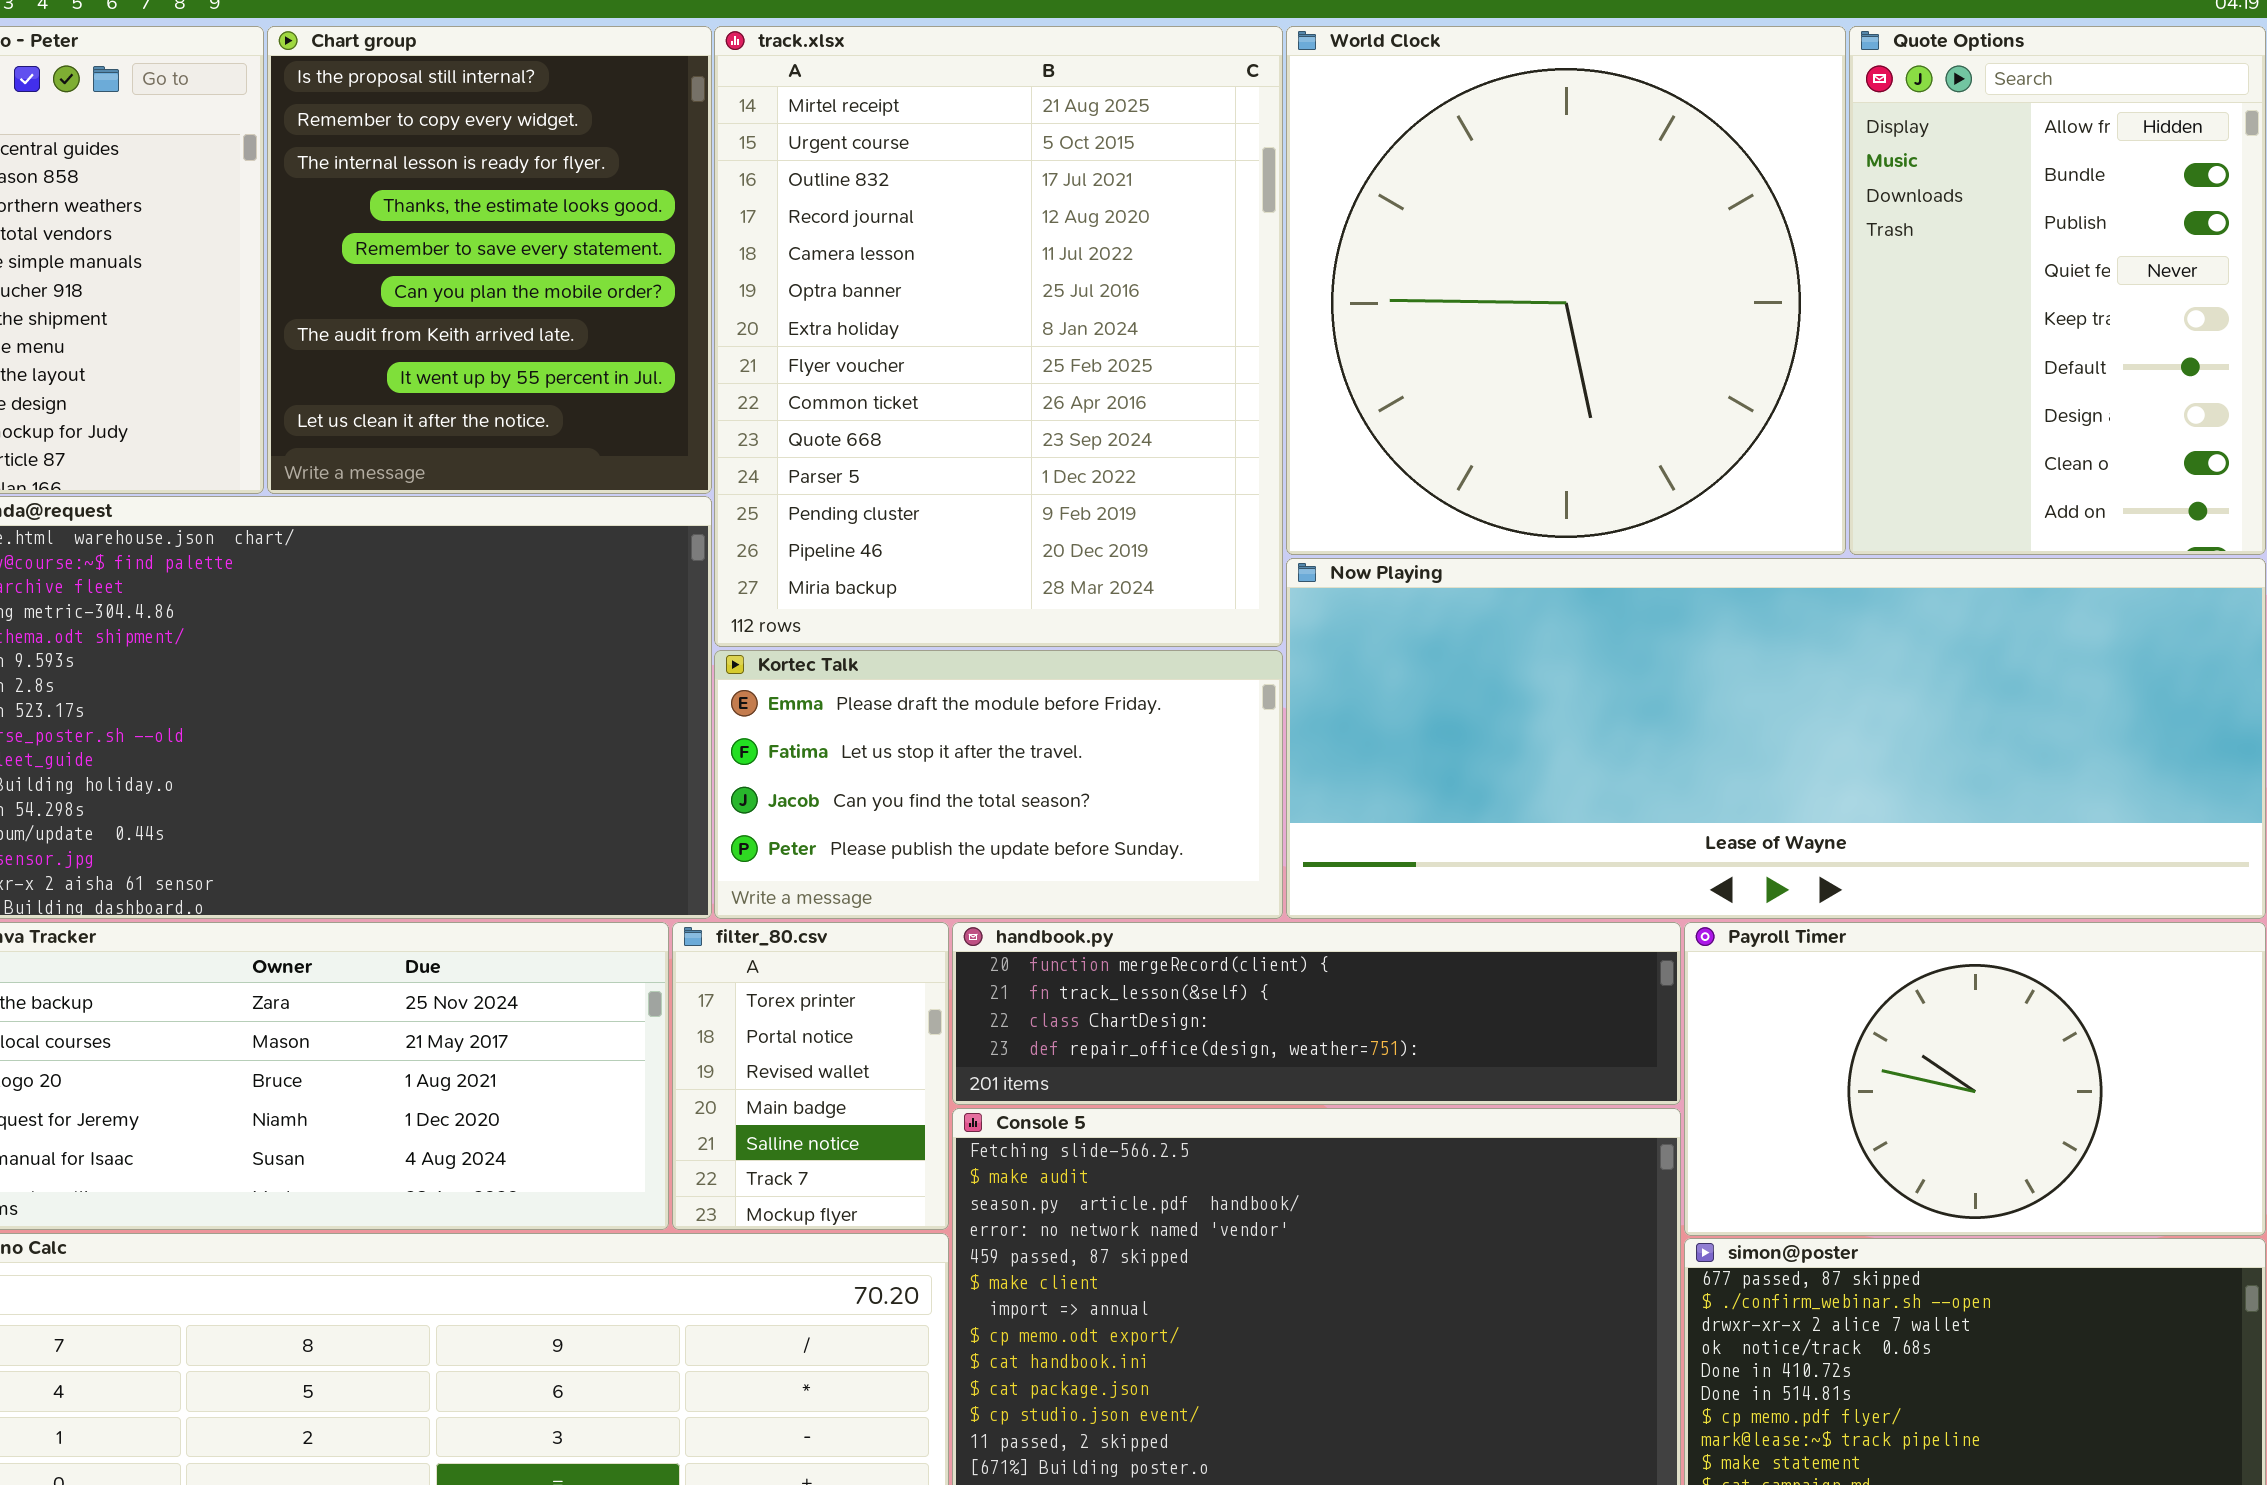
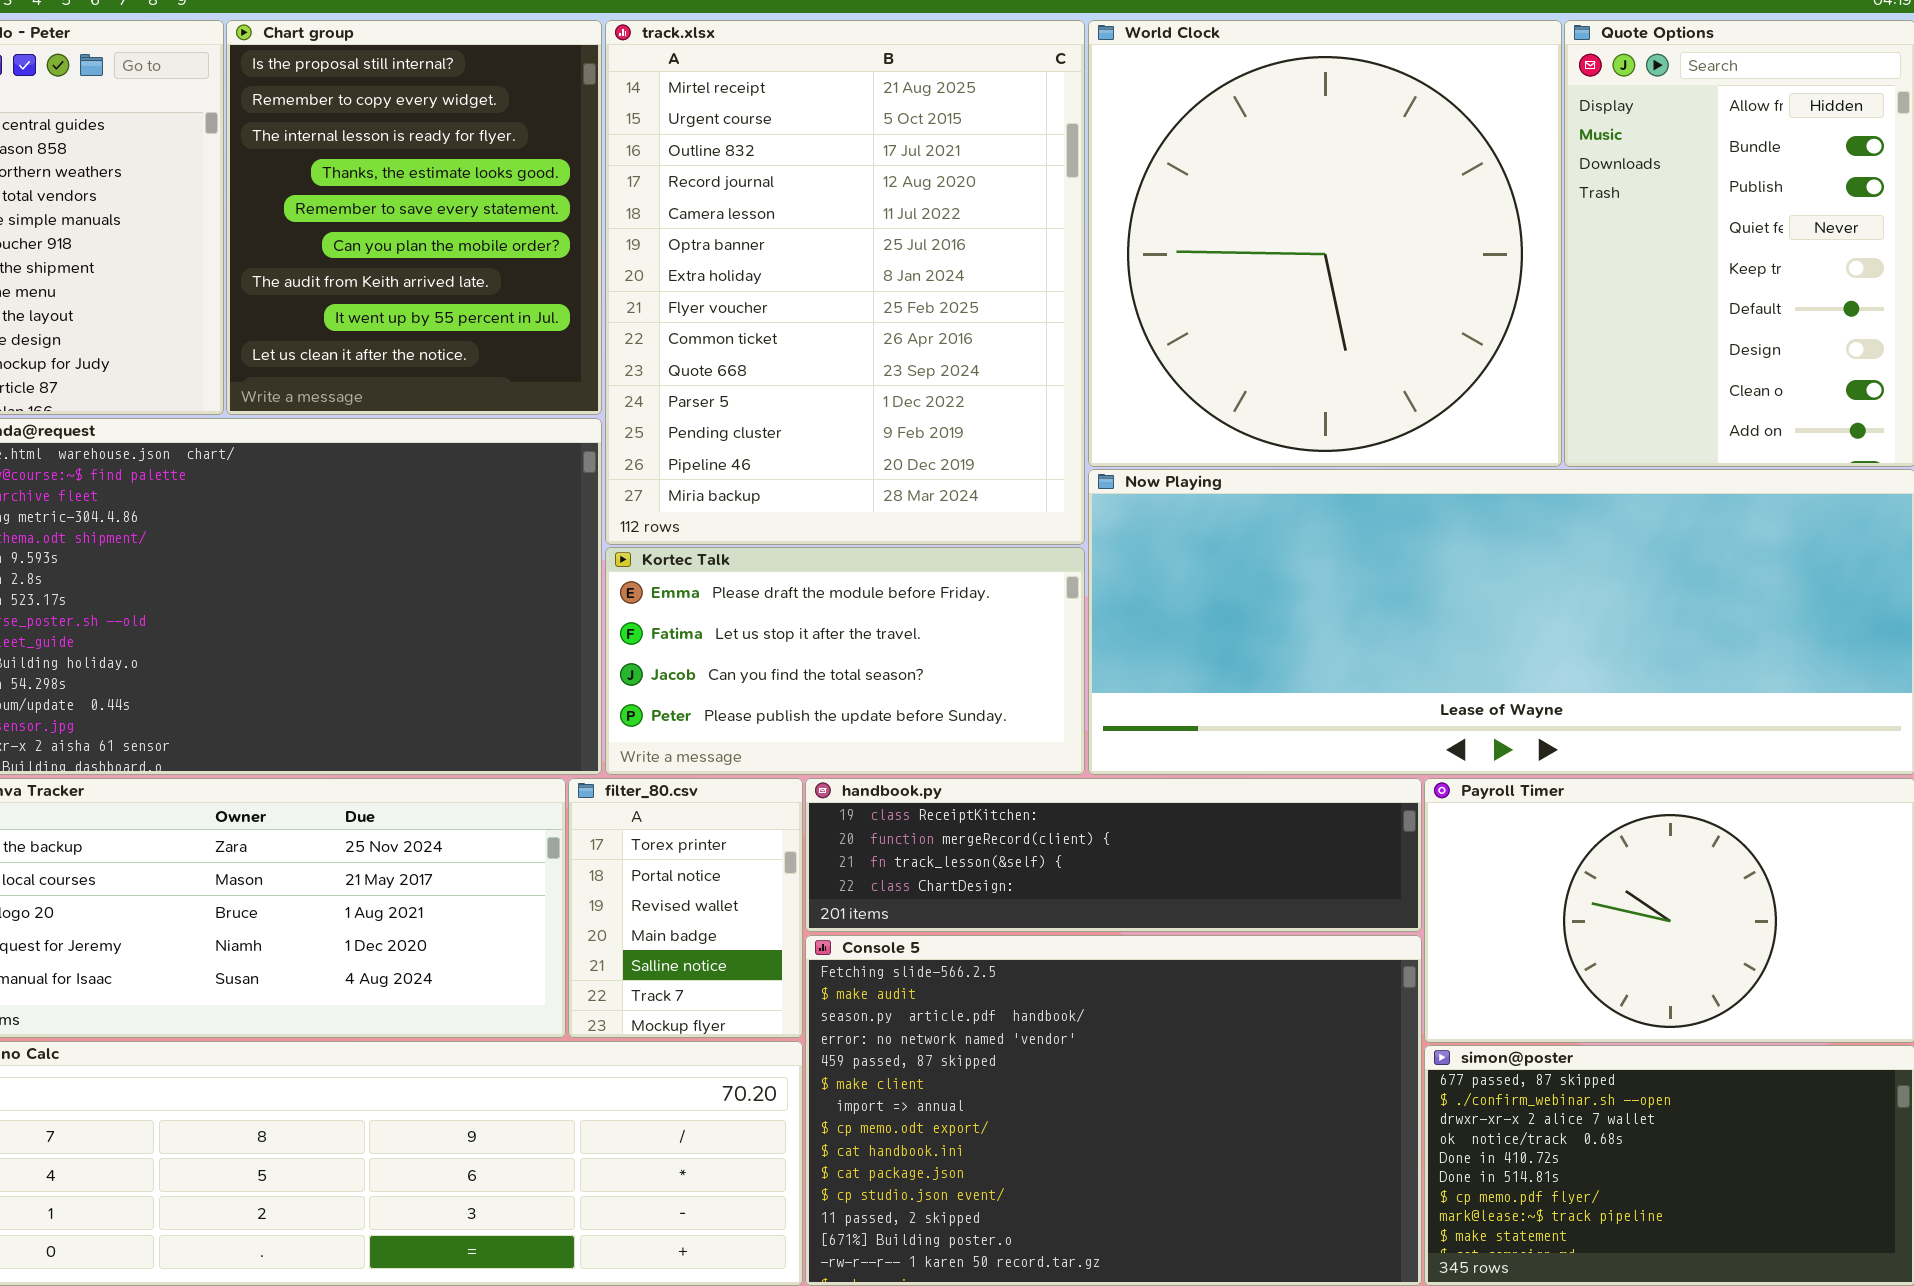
handbook.py: [952,922,1681,1105] -> [805,778,1422,932], scrolled up 1 row

